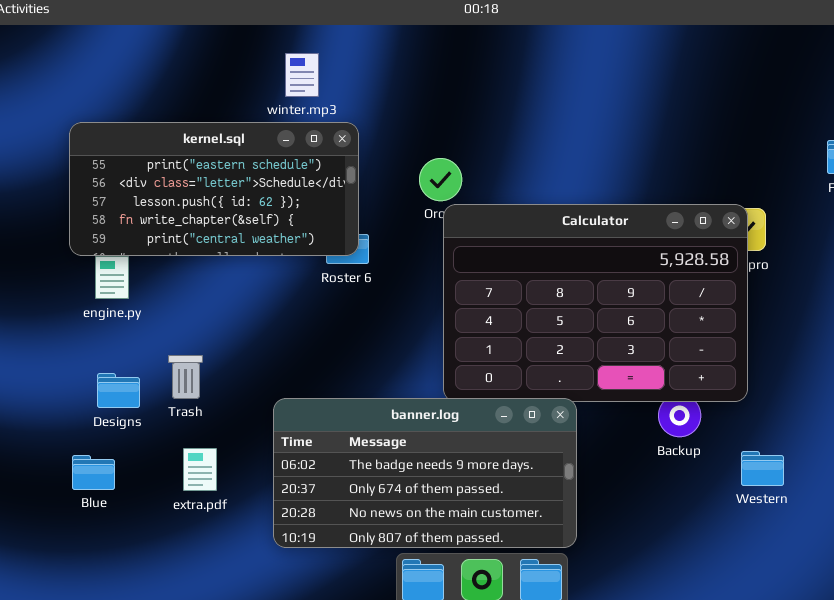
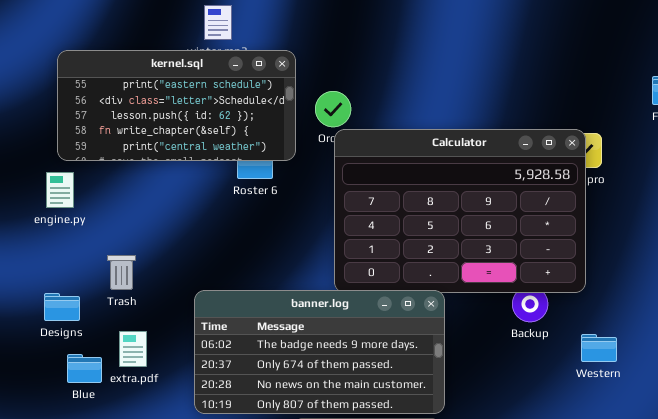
kernel.sql: [69,122,359,256] -> [57,50,296,161], moved
Designs: [97,373,140,408] -> [44,293,80,321], moved
Blue: [72,455,115,490] -> [67,354,102,383], moved

